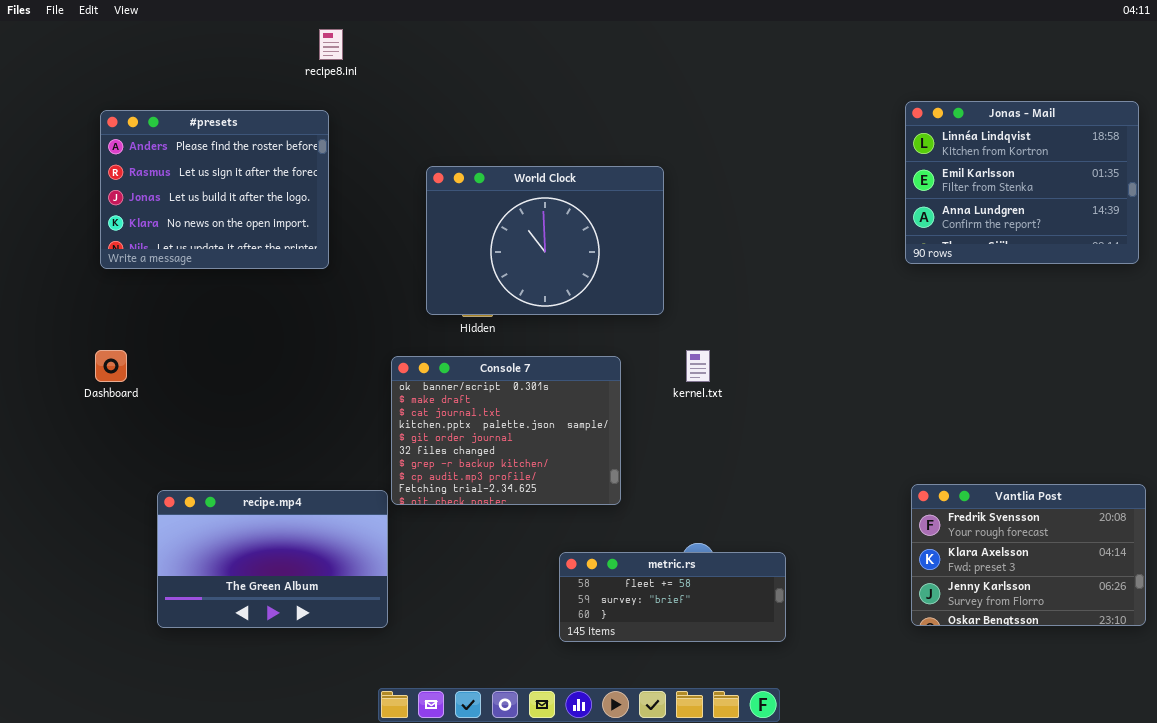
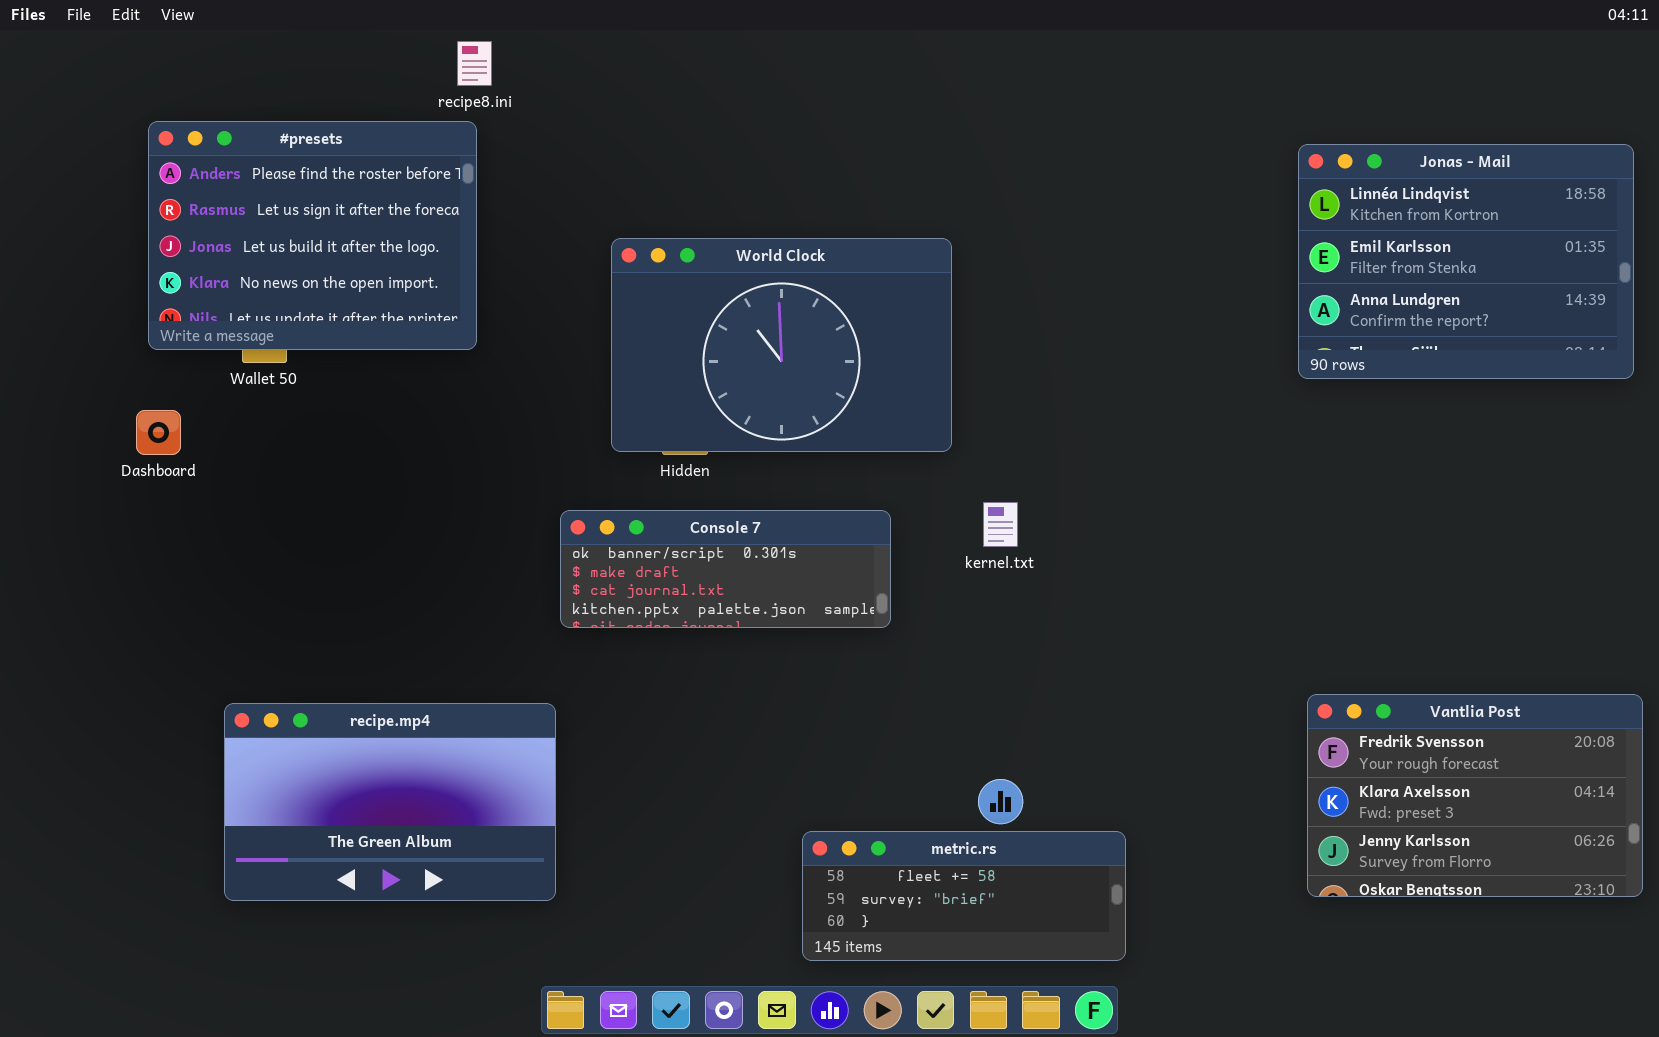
#presets: [100,110,329,269] -> [148,121,477,350], moved
Dashboard: [95,350,127,382] -> [136,410,181,455], moved
Console 7: [391,356,621,505] -> [560,510,891,628], resized
metric.rs: [559,552,786,642] -> [802,831,1126,961], moved

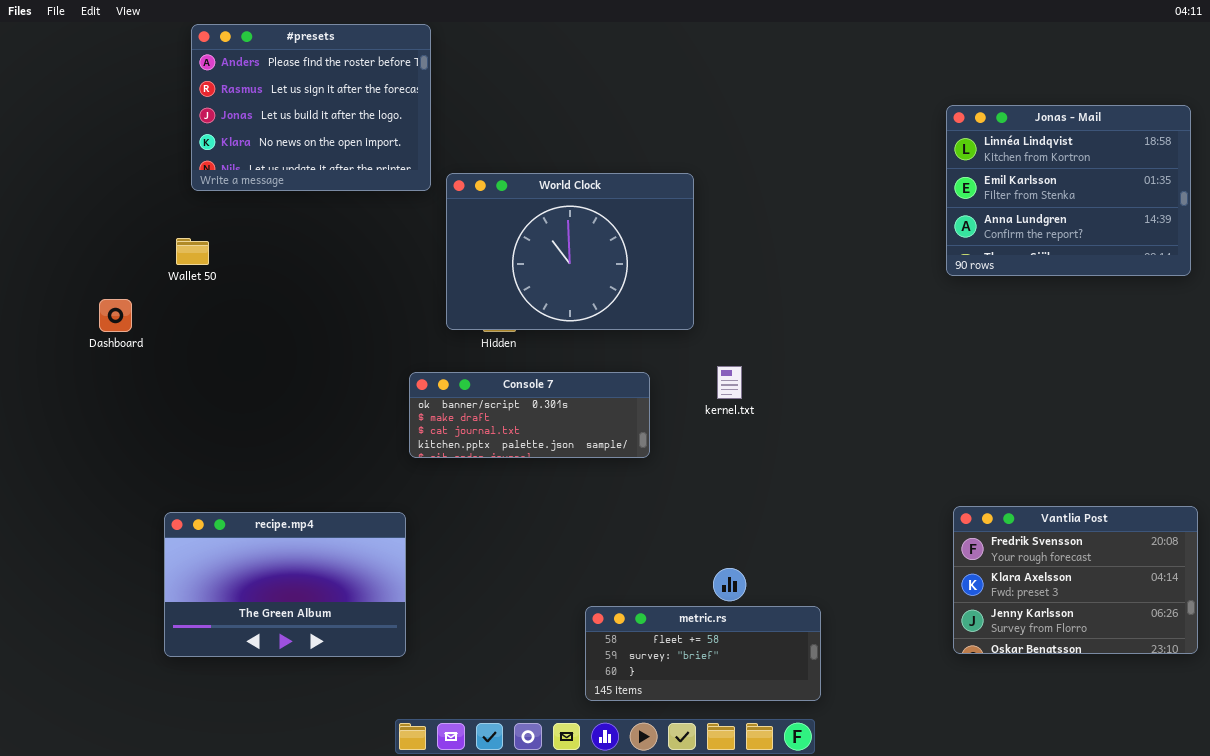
#presets: [148,121,477,350] -> [191,24,431,191], moved

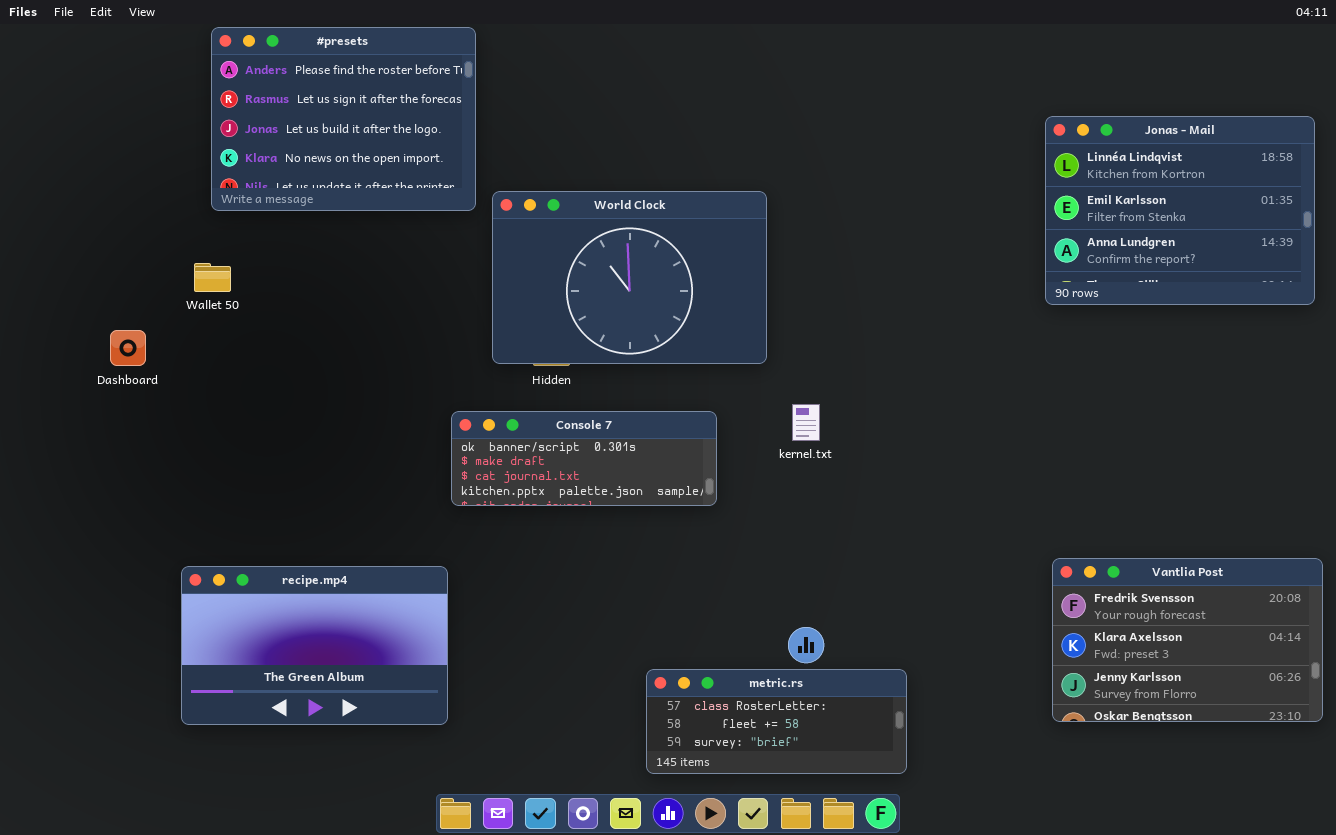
metric.rs: [585,606,821,701] -> [646,669,907,774], scrolled up 1 row

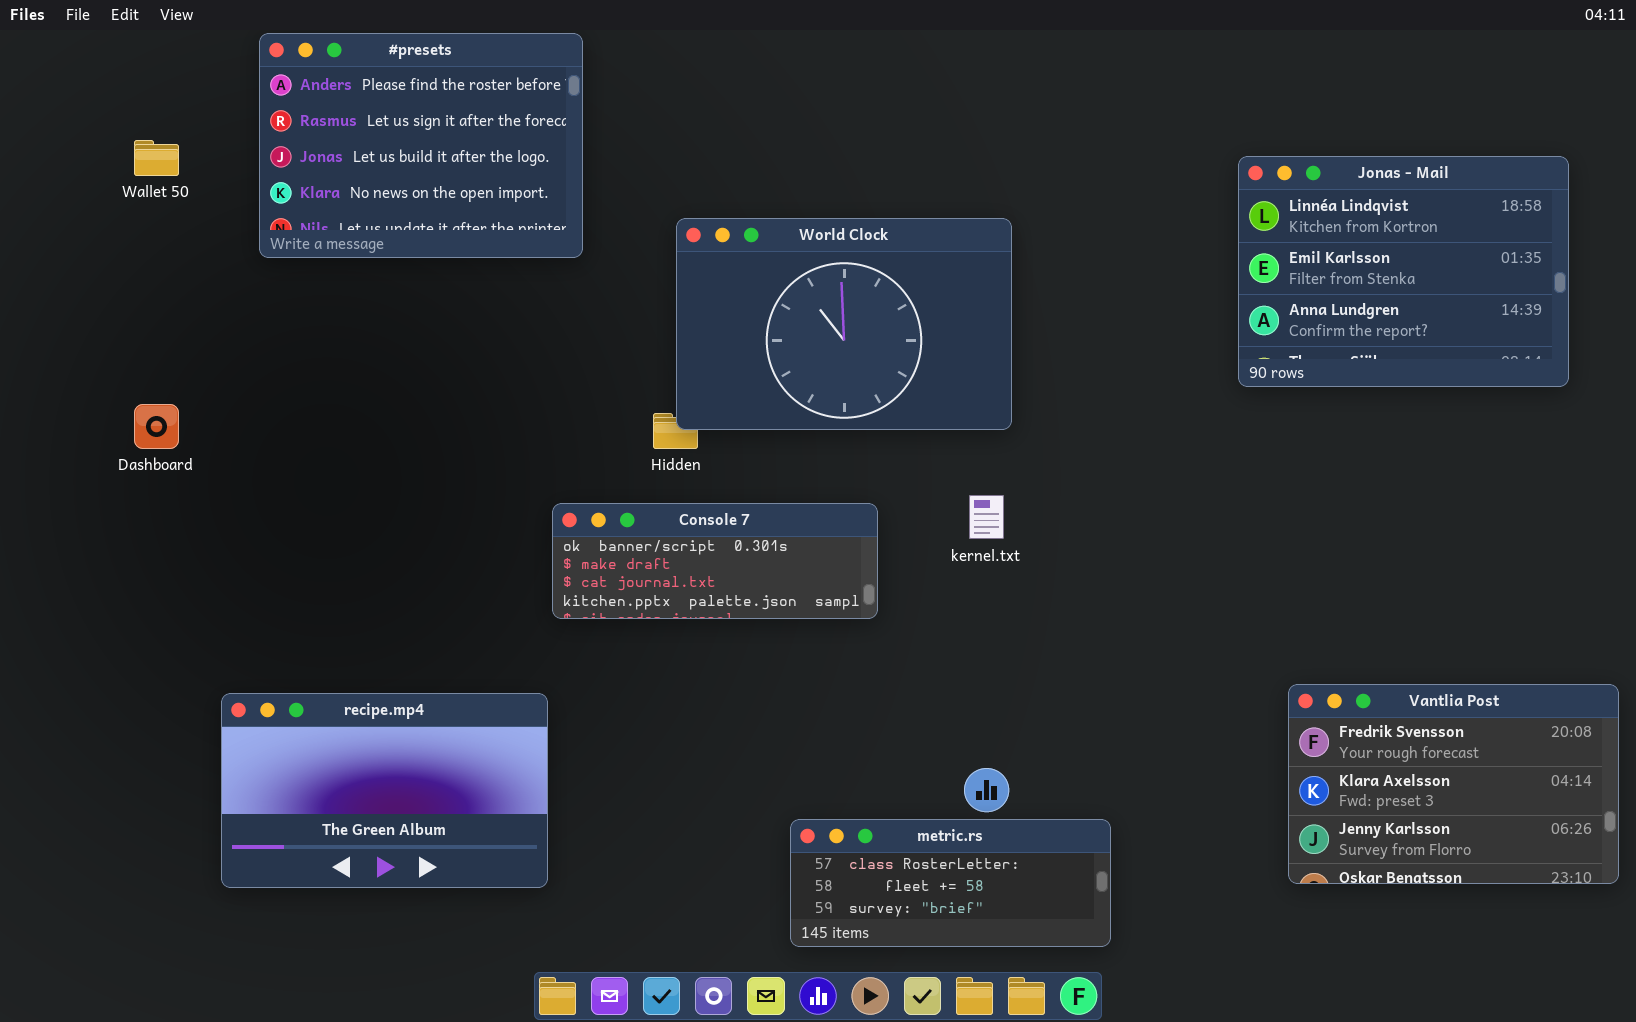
Jonas - Mail: [1045,116,1315,305] -> [1238,156,1569,387], moved
World Clock: [492,191,767,364] -> [676,218,1012,430], moved
Wallet 50: [194,263,231,292] -> [134,140,179,176], moved

